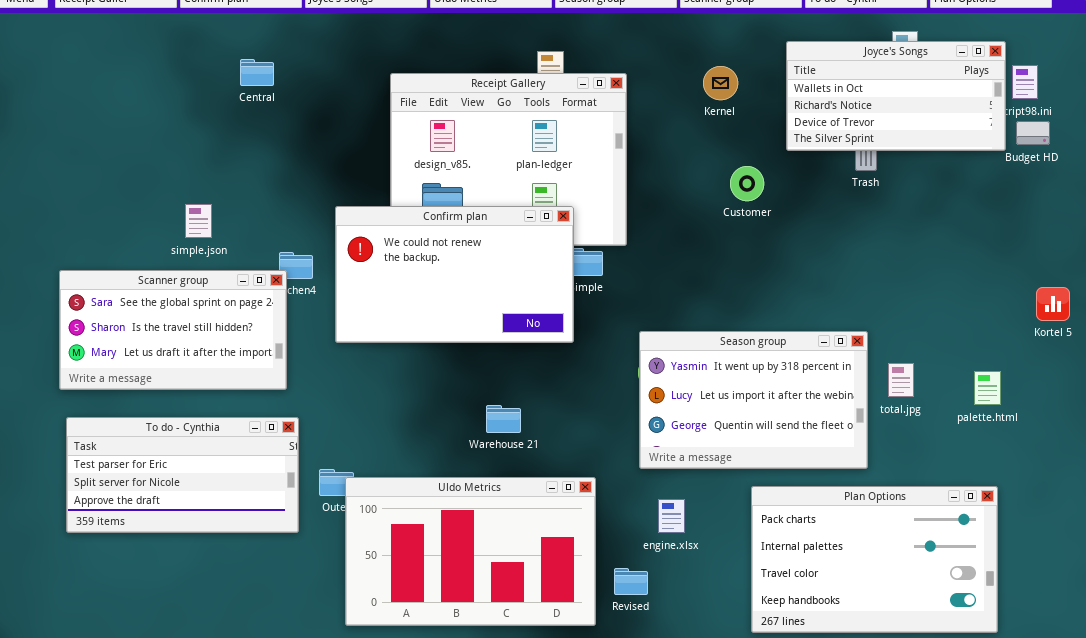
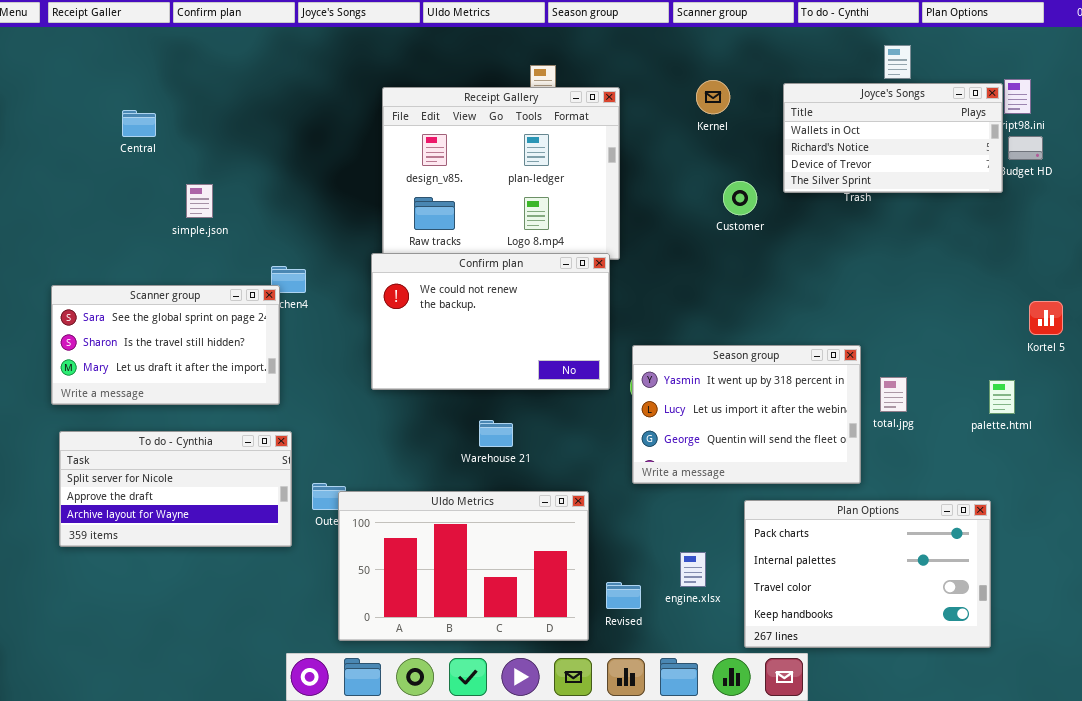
Joyce's Songs: [786,41,1006,151] -> [783,83,1003,193], moved
Central: [240,59,274,86] -> [122,110,156,137], moved
simple.json: [185,204,212,238] -> [186,184,213,218], moved
Confirm plan: [335,206,574,343] -> [371,253,610,390], moved
palette.html: [974,371,1001,405] -> [989,380,1015,414], moved
To do - Cynthia: [66,417,299,533] -> [59,431,292,547], scrolled down 1 row
engine.xlsx: [658,499,685,533] -> [680,552,706,587], moved

